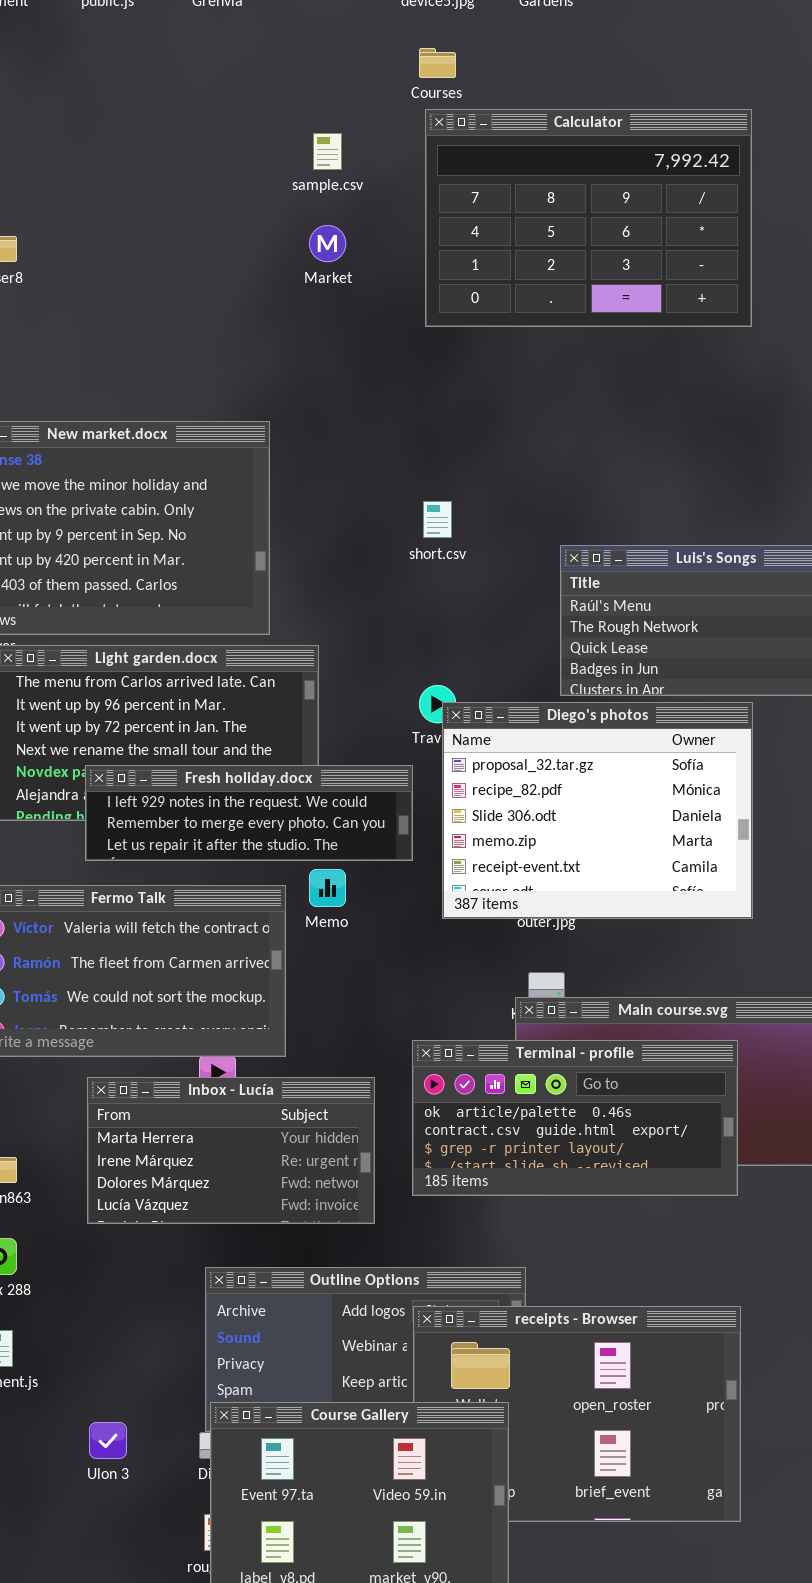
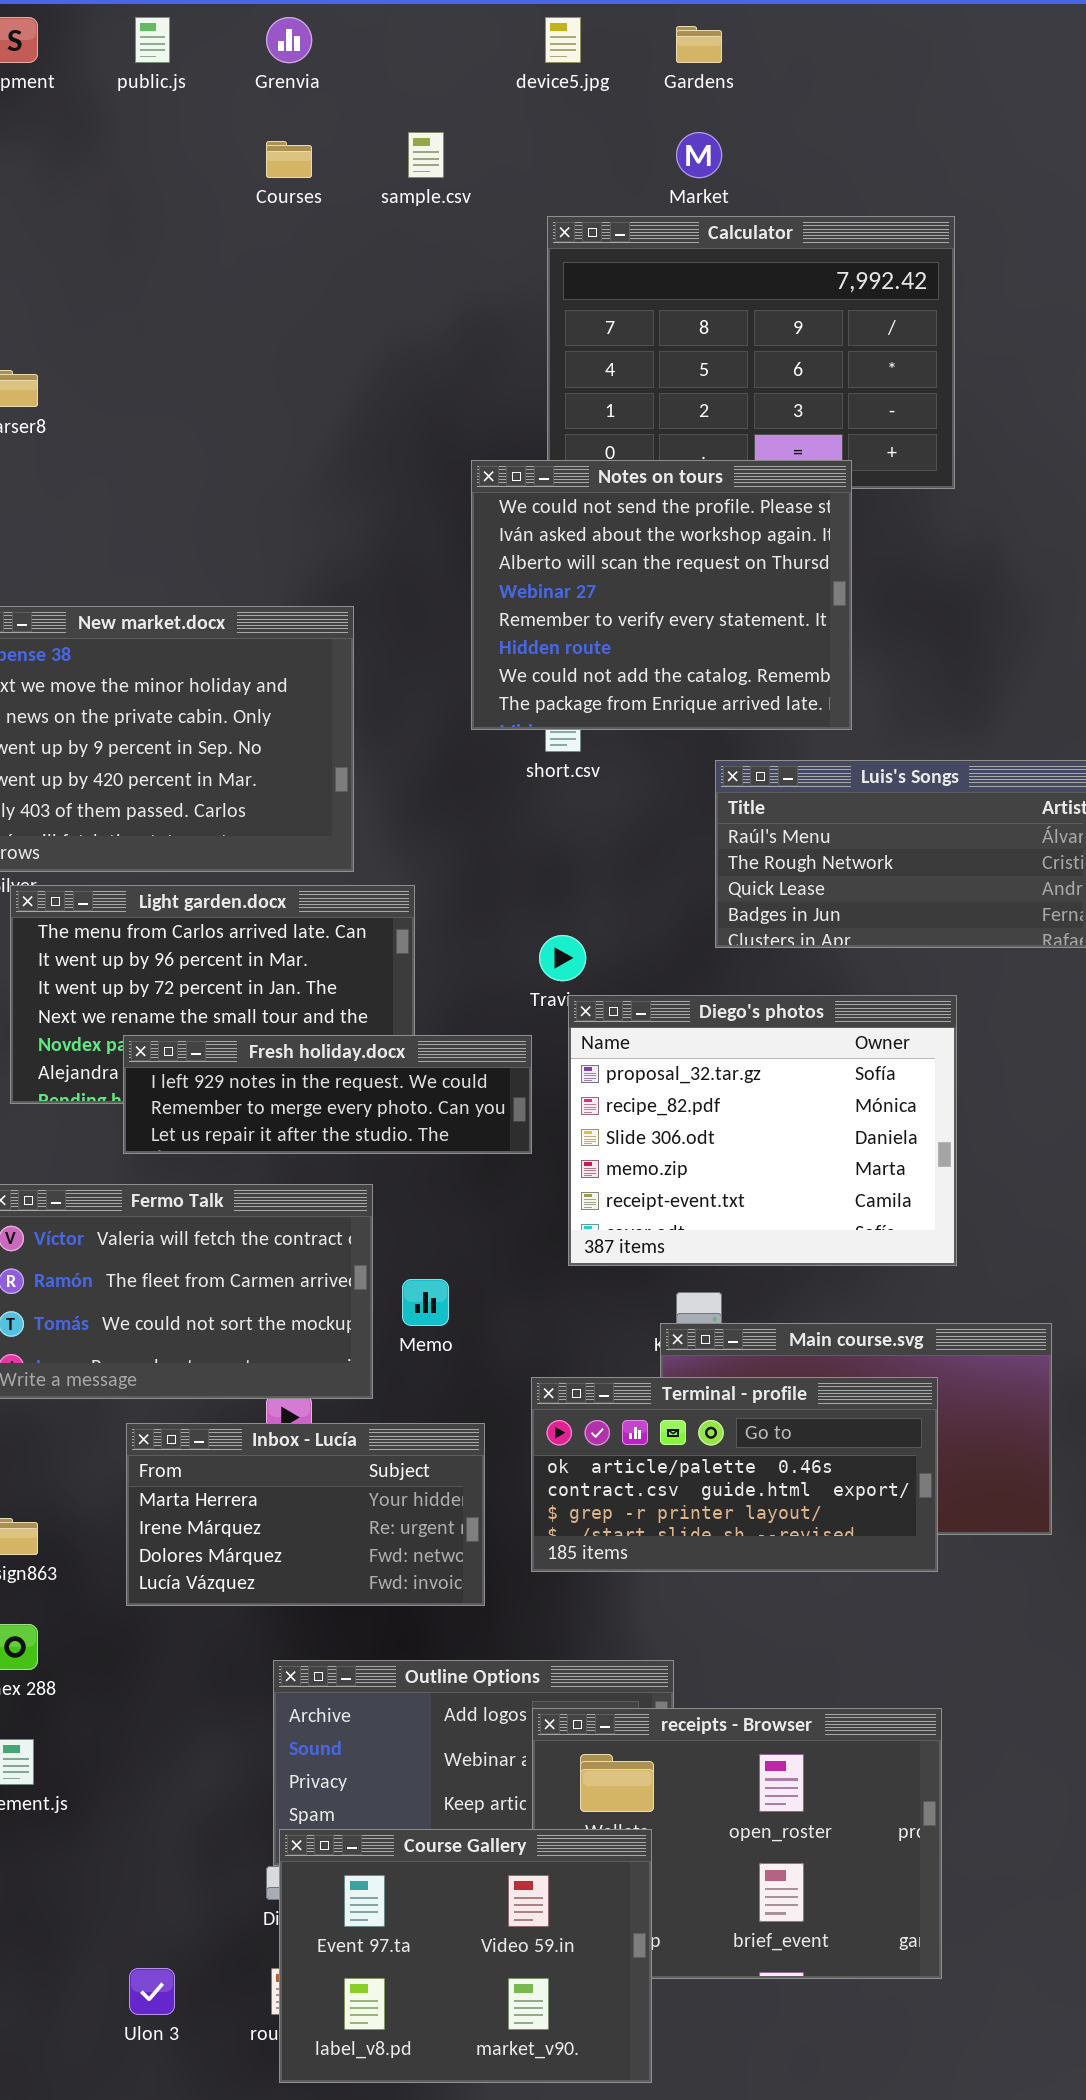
Courses: [419,48,456,78] -> [266,141,312,178], moved
sample.csv: [313,133,342,170] -> [408,132,444,178], moved
Market: [309,225,346,262] -> [676,132,722,178], moved
Notes on tours: none -> [471,460,852,730], opened
Diego's photos: [442,702,753,919] -> [568,995,957,1266], moved
Memo: [309,869,346,907] -> [402,1279,449,1326], moved
Ulon 3: [89,1422,127,1459] -> [129,1968,175,2015], moved

